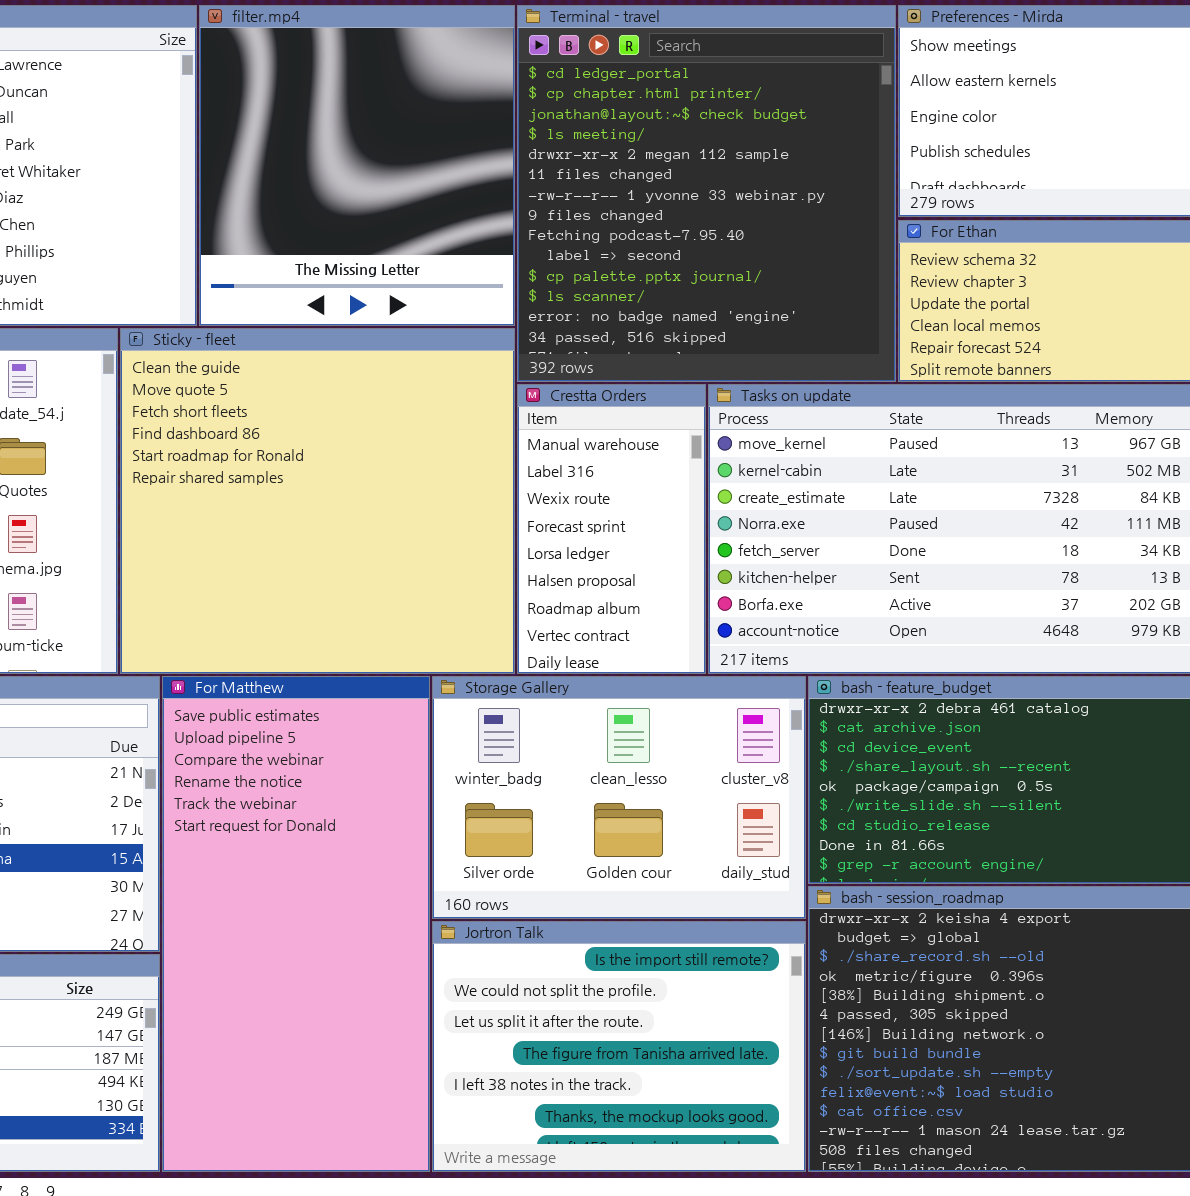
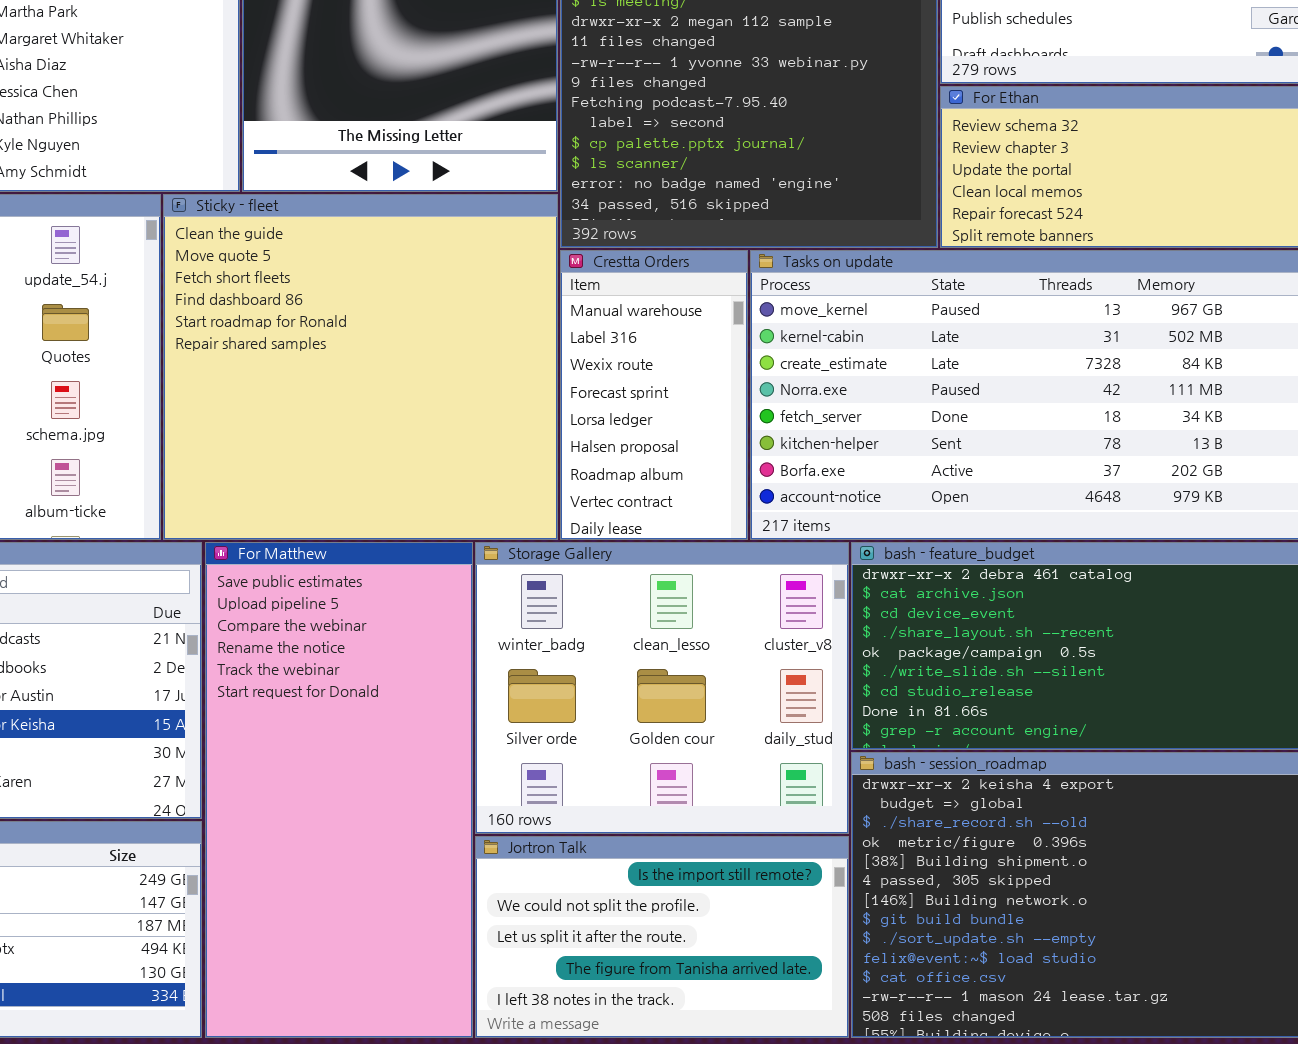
Storage Gallery: [432,676,806,919] -> [475,542,849,834], resized
Jortron Talk: [432,921,806,1172] -> [475,836,849,1038], resized

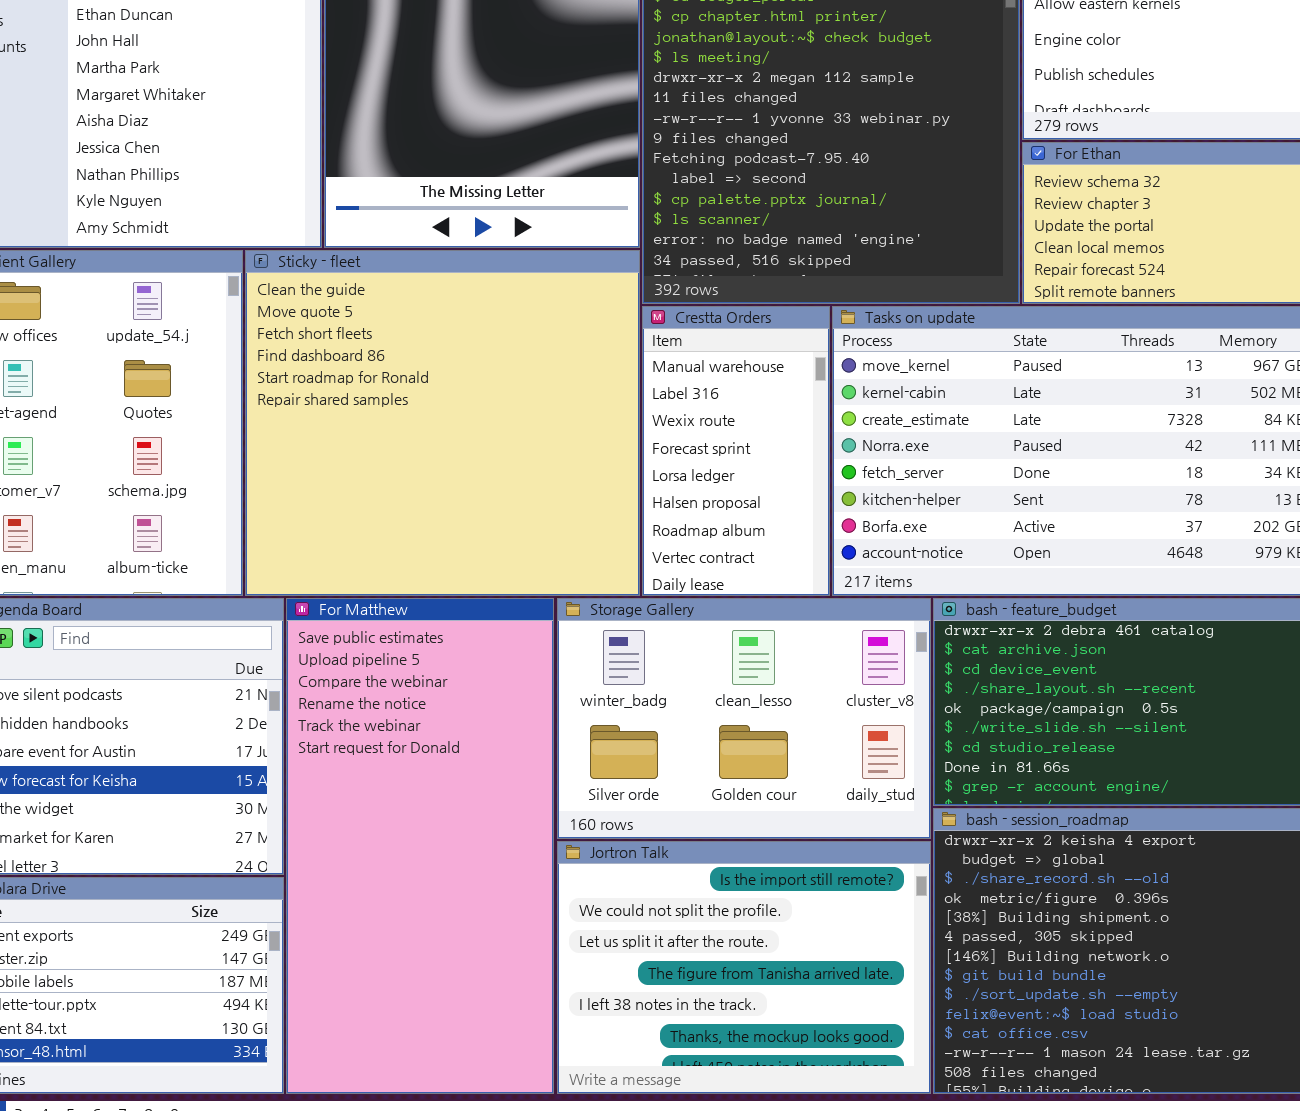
Storage Gallery: [475,542,849,834] -> [557,598,931,839], resized
Jortron Talk: [475,836,849,1038] -> [557,841,931,1094], resized

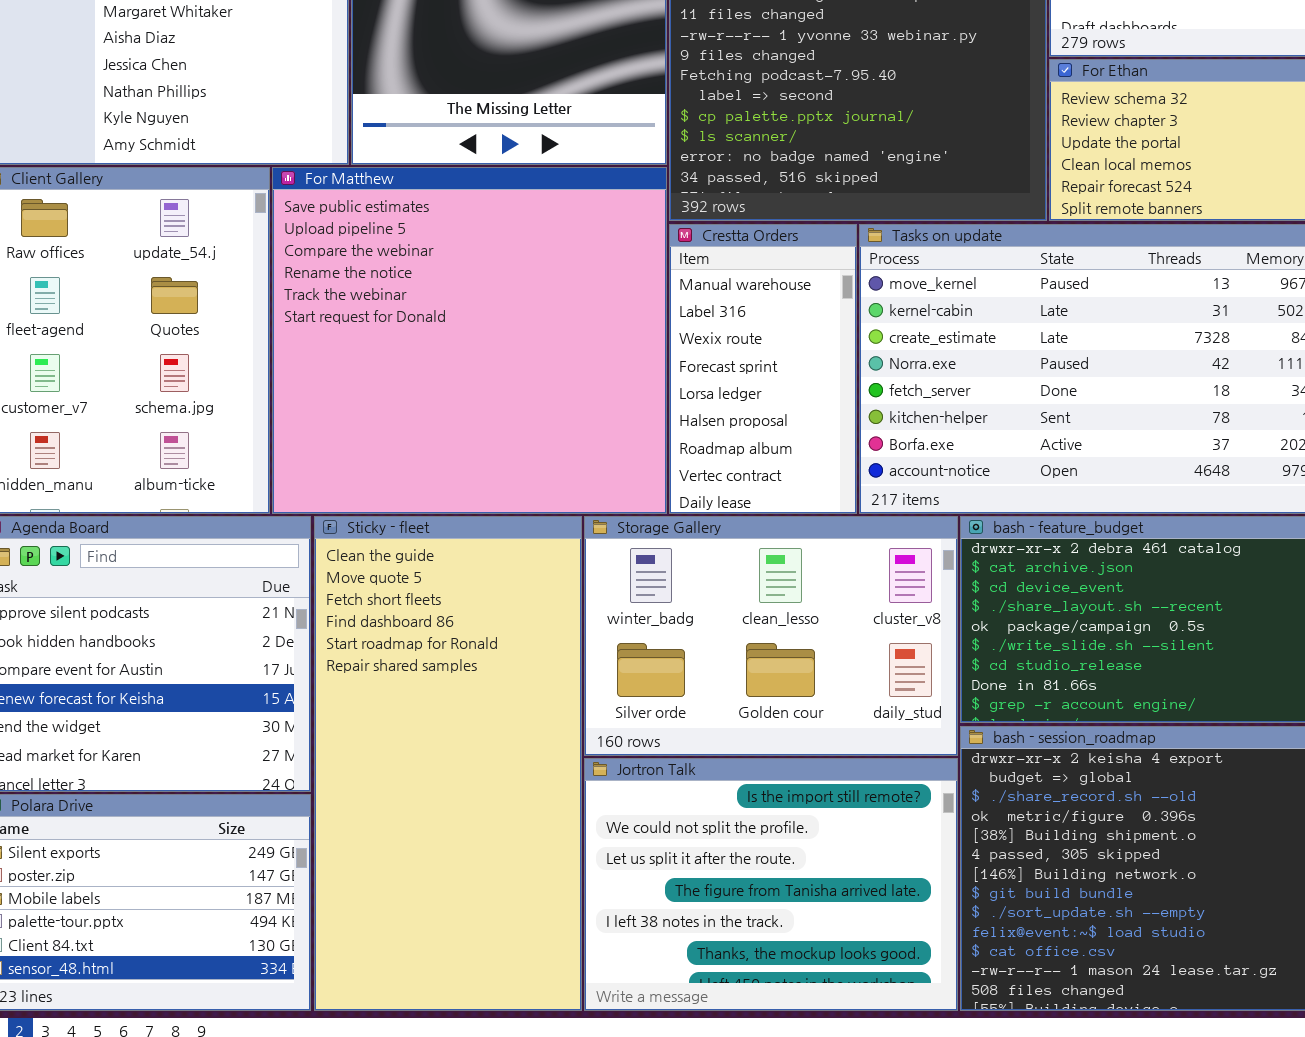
Sticky - fleet: [245,250,640,596] -> [314,516,582,1011], moved, resized
For Matthew: [286,598,554,1094] -> [272,167,667,514], moved, resized

